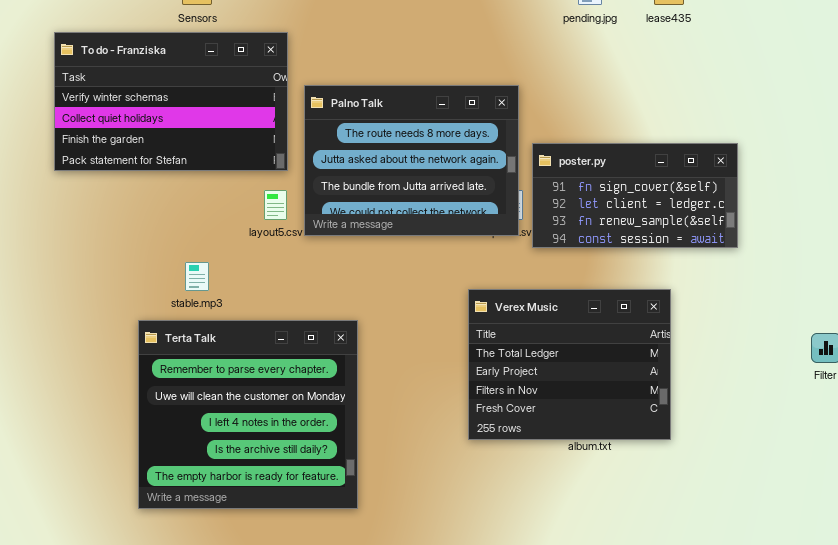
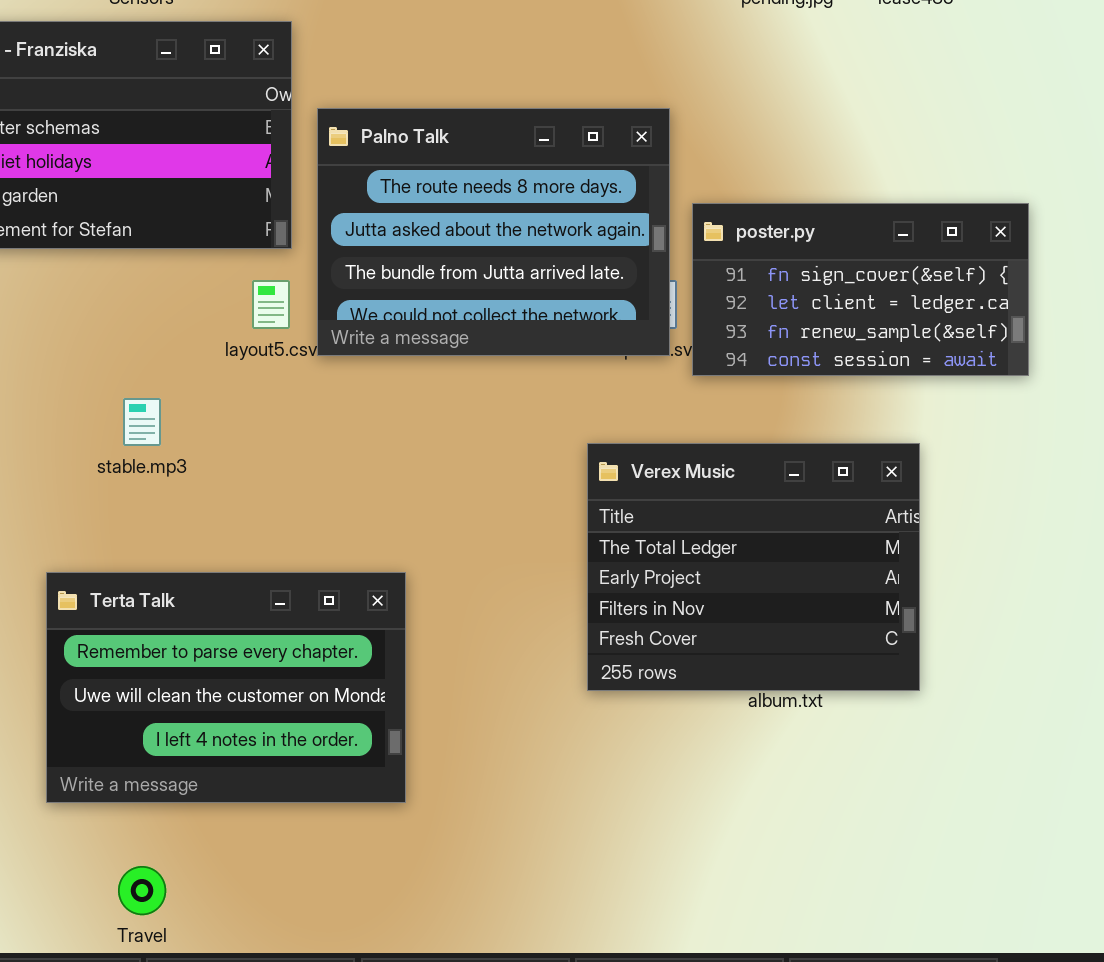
Terta Talk: [138,320,358,509] -> [46,572,406,803], resized

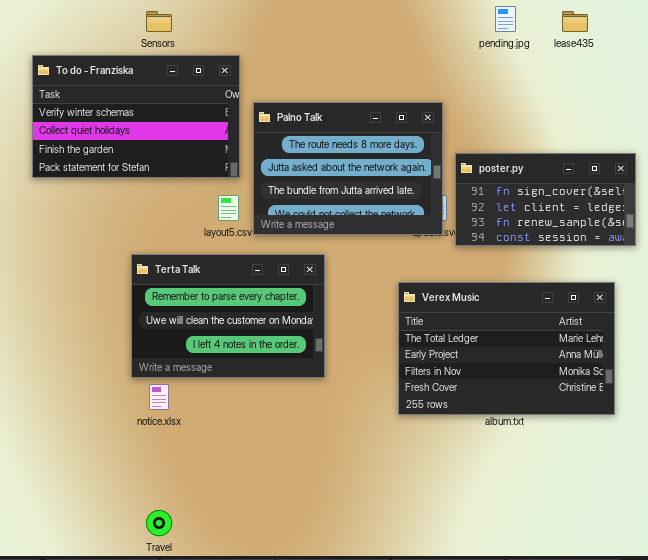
Verex Music: [587,443,920,691] -> [398,282,615,415], resized
Terta Talk: [46,572,406,803] -> [131,254,325,378], moved

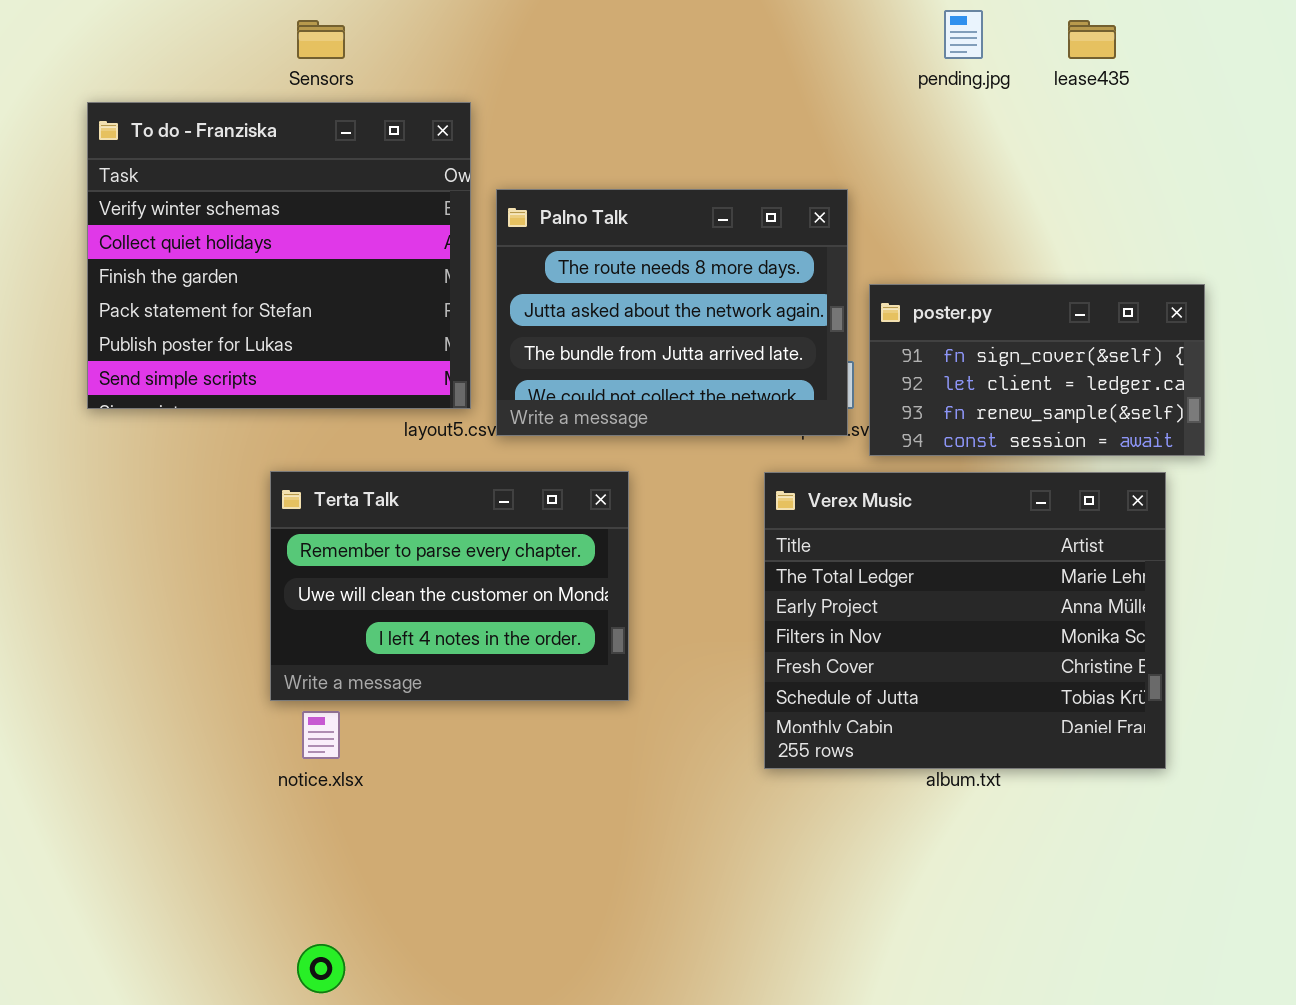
To do - Franziska: [32,55,240,178] -> [87,102,471,409], resized
Verex Music: [398,282,615,415] -> [764,472,1166,769], resized

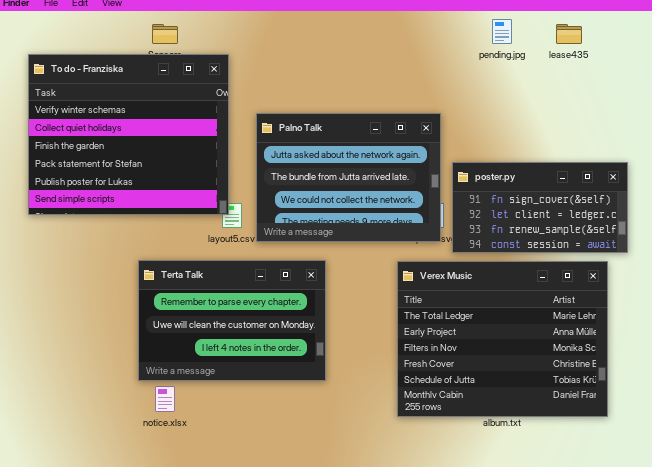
To do - Franziska: [87,102,471,409] -> [28,54,229,215], moved
Palno Talk: [496,189,848,436] -> [256,113,441,242], scrolled down 1 row

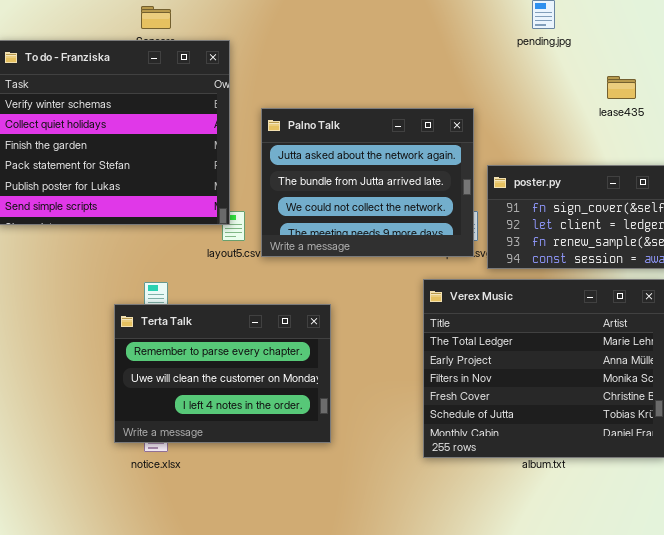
lease435: [556,24,582,44] -> [607,76,636,99], moved
Terta Talk: [138,260,326,381] -> [114,304,331,443], moved

